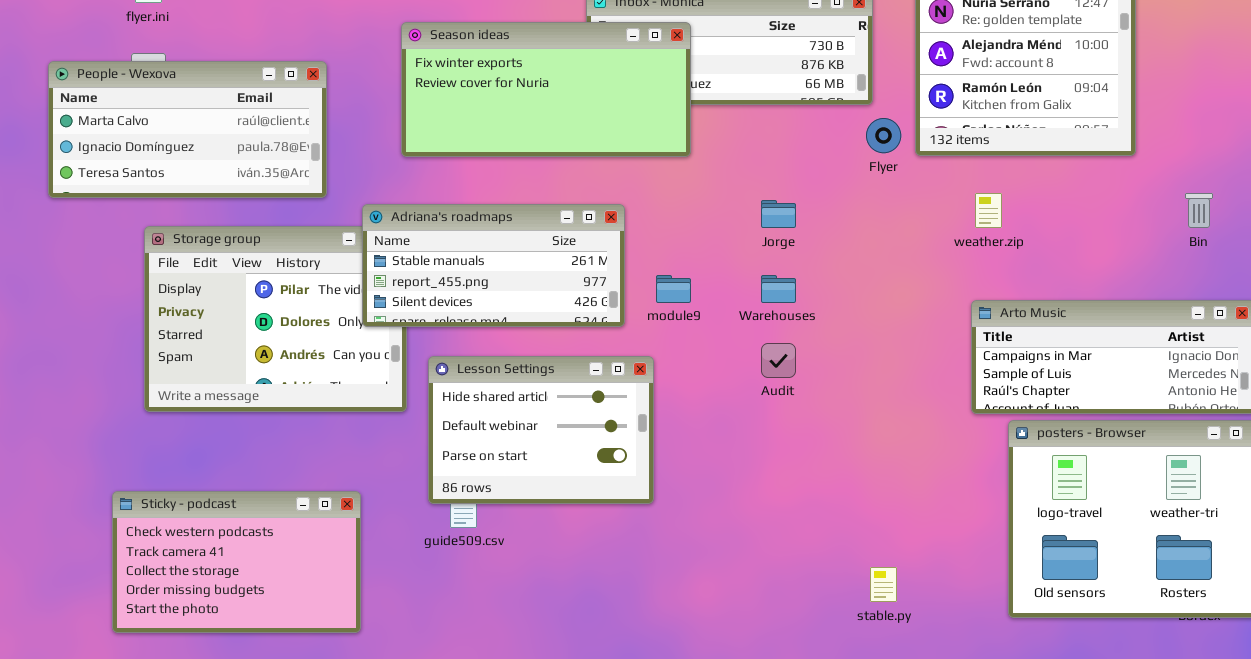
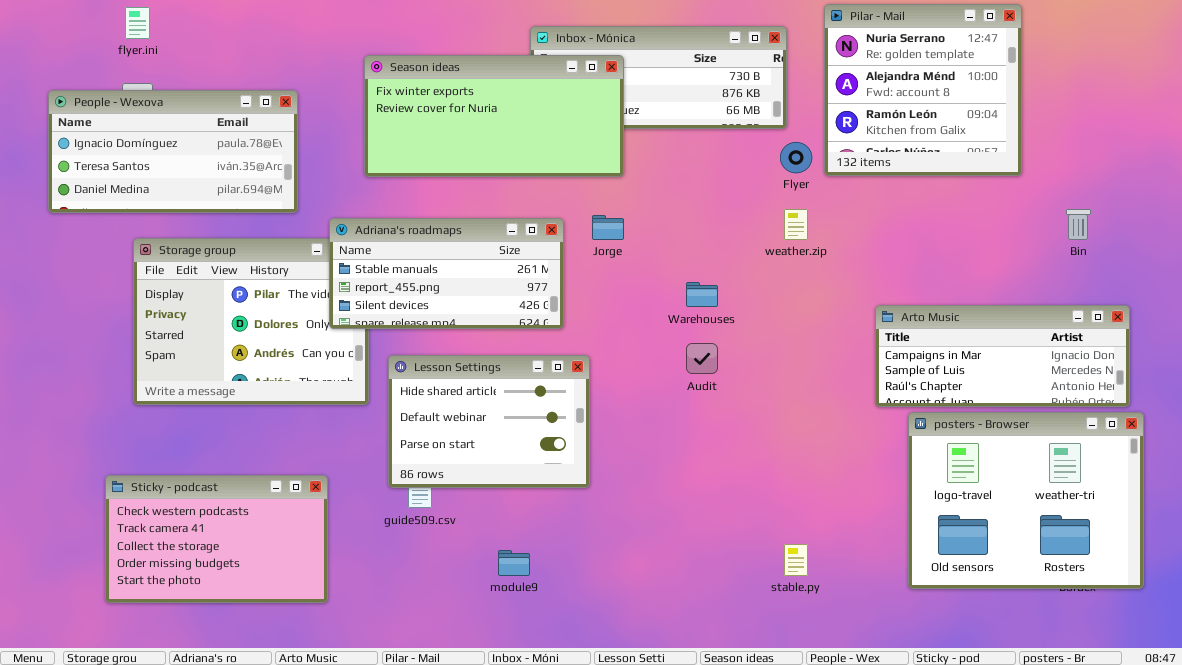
People - Wexova: [48,61,327,198] -> [48,90,298,213], scrolled down 1 row
weather.zip: [975,193,1002,228] -> [784,209,808,240], moved
Jorge: [761,200,796,228] -> [592,215,624,240], moved
module9: [656,275,691,303] -> [498,550,530,576], moved

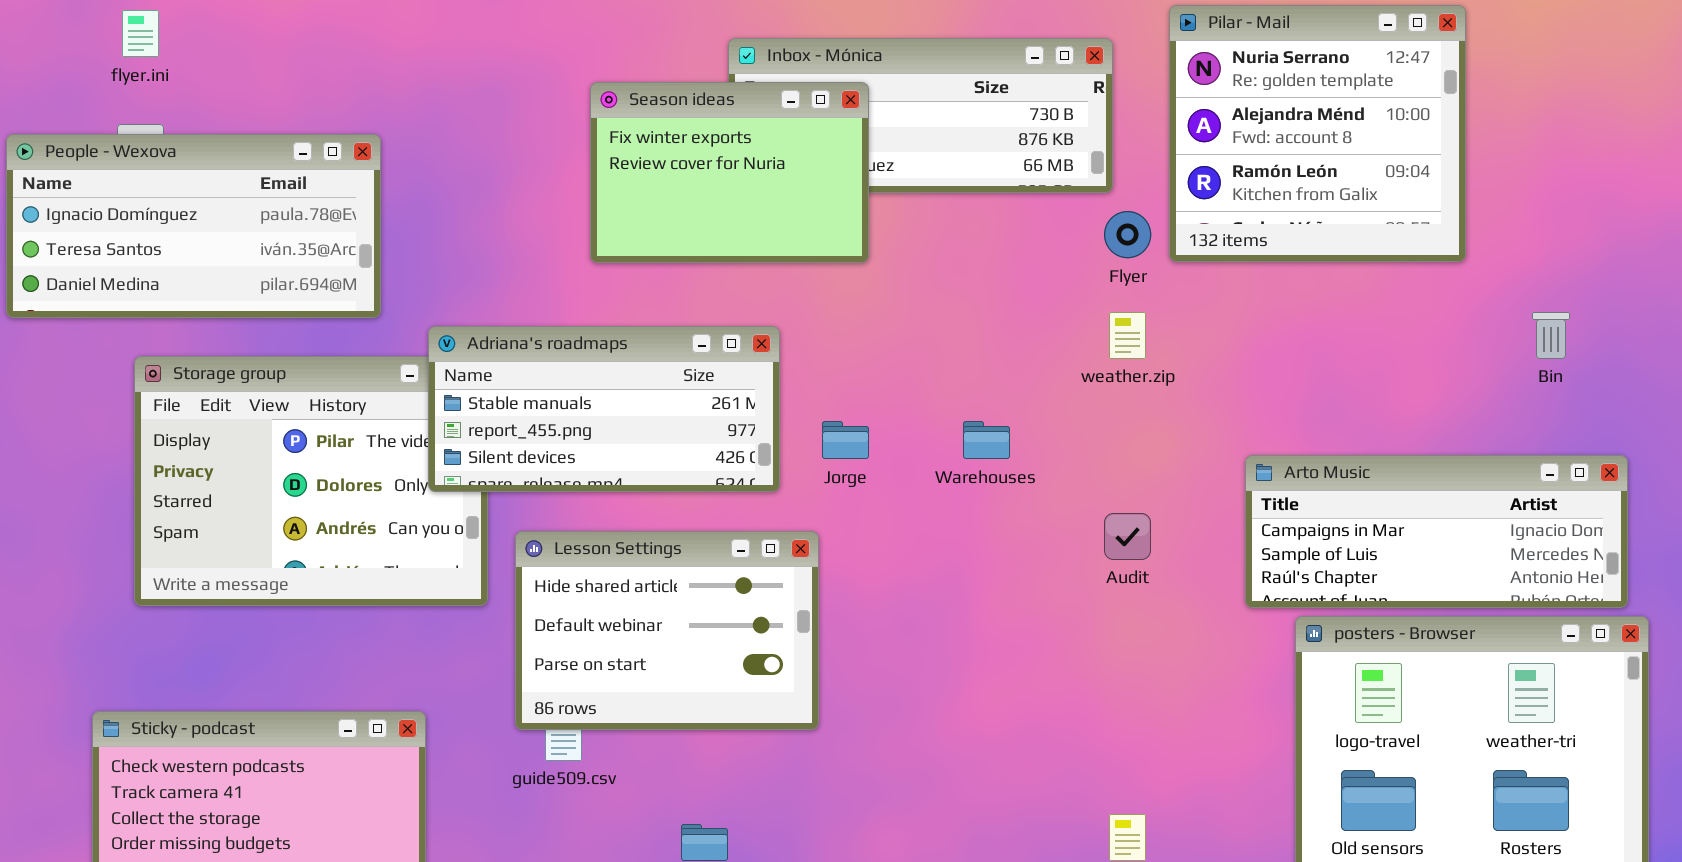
Season ideas: [364,55,624,177] -> [590,82,869,263], resized
Jorge: [592,215,624,240] -> [822,421,869,459], moved
Audit: [686,343,718,374] -> [1104,513,1151,560], moved

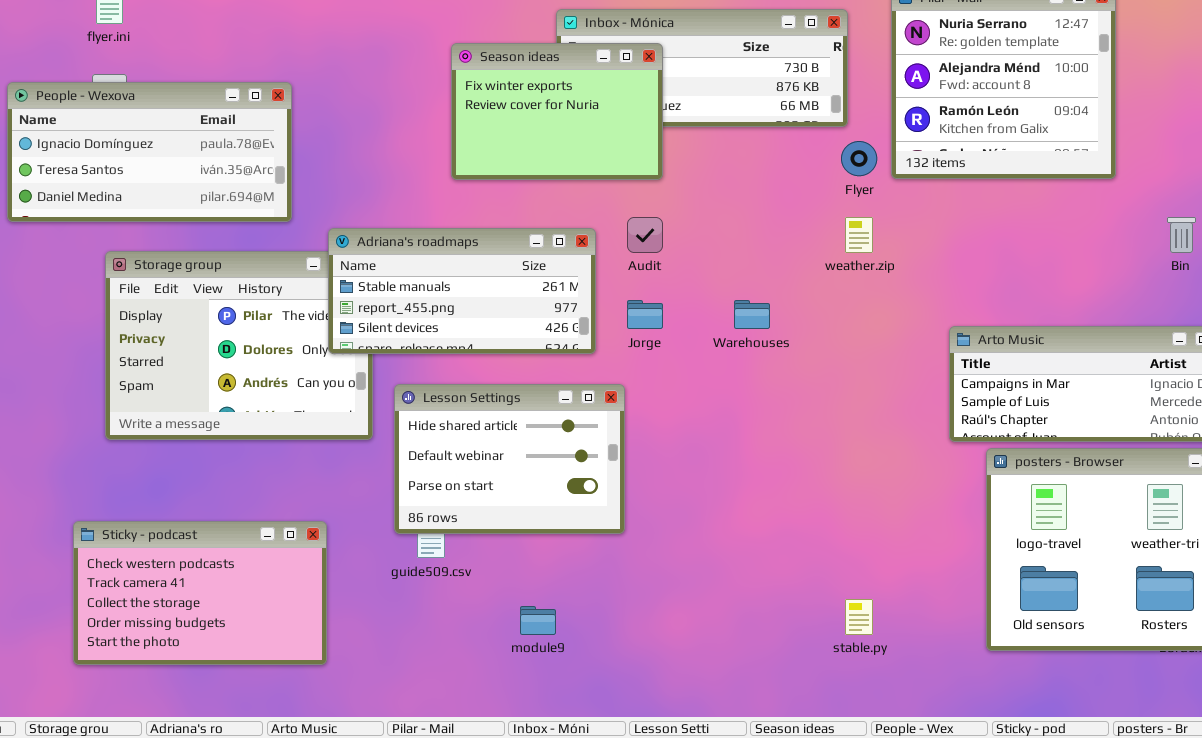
Audit: [1104,513,1151,560] -> [627,217,663,253], moved

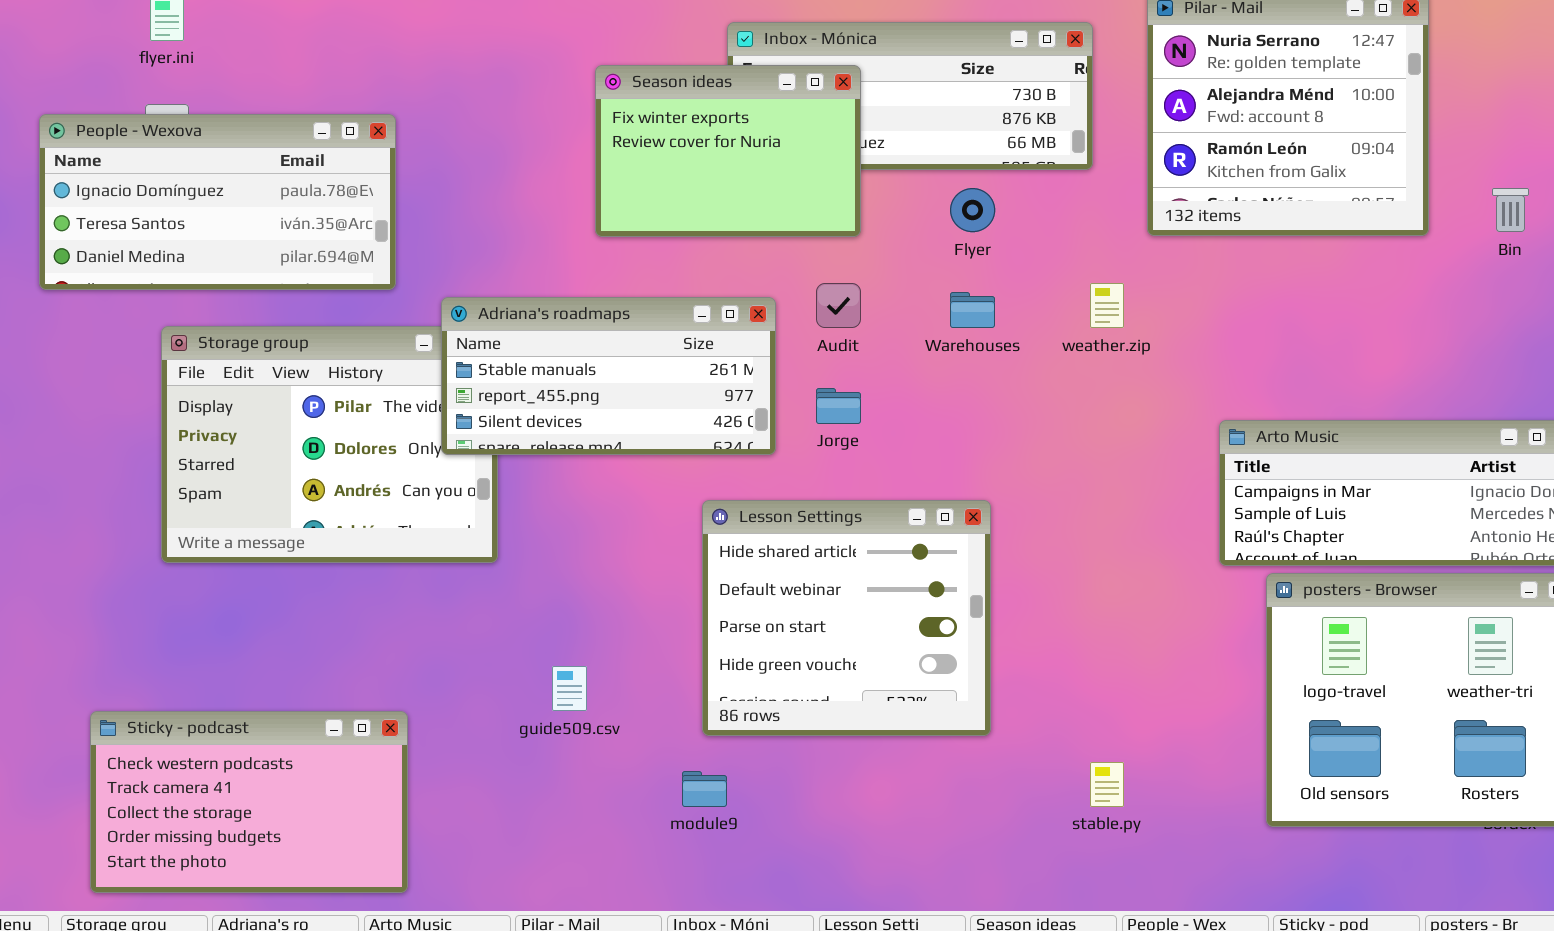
Flyer: [841,141,877,176] -> [950,188,995,232], moved
Bin: [1167,217,1196,253] -> [1492,188,1529,232], moved
Warehouses: [734,300,770,329] -> [950,292,995,328], moved
Lesson Settings: [394,384,625,534] -> [702,500,991,736], moved, resized
Sticky - podcast: [73,521,327,665] -> [90,711,408,893], moved

